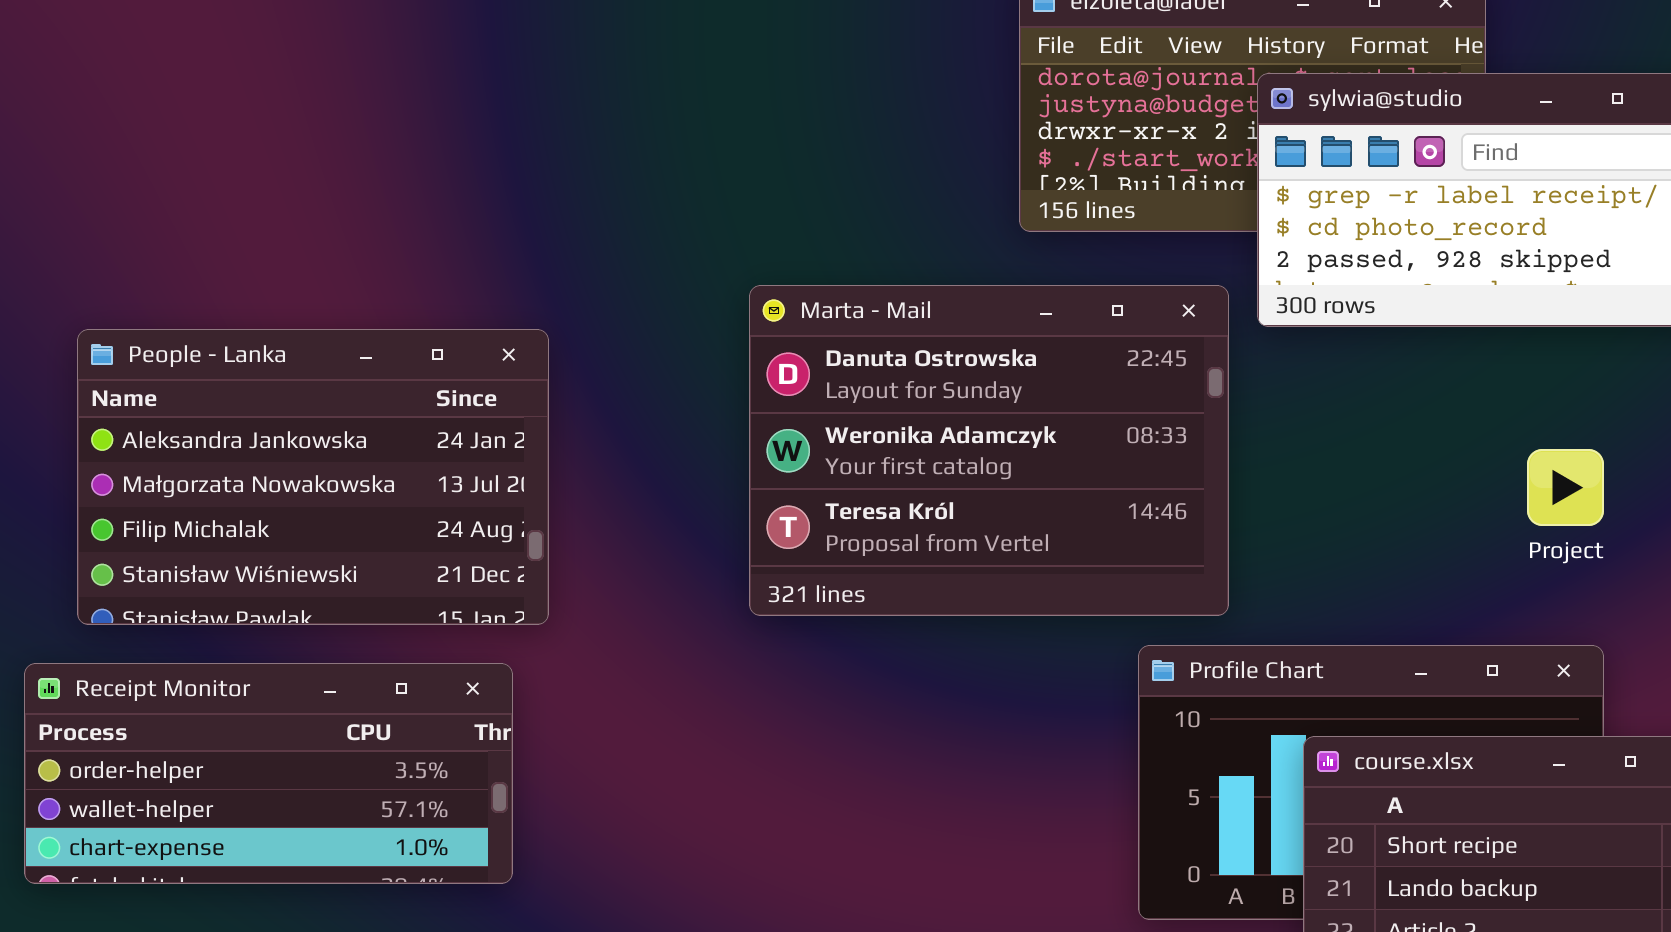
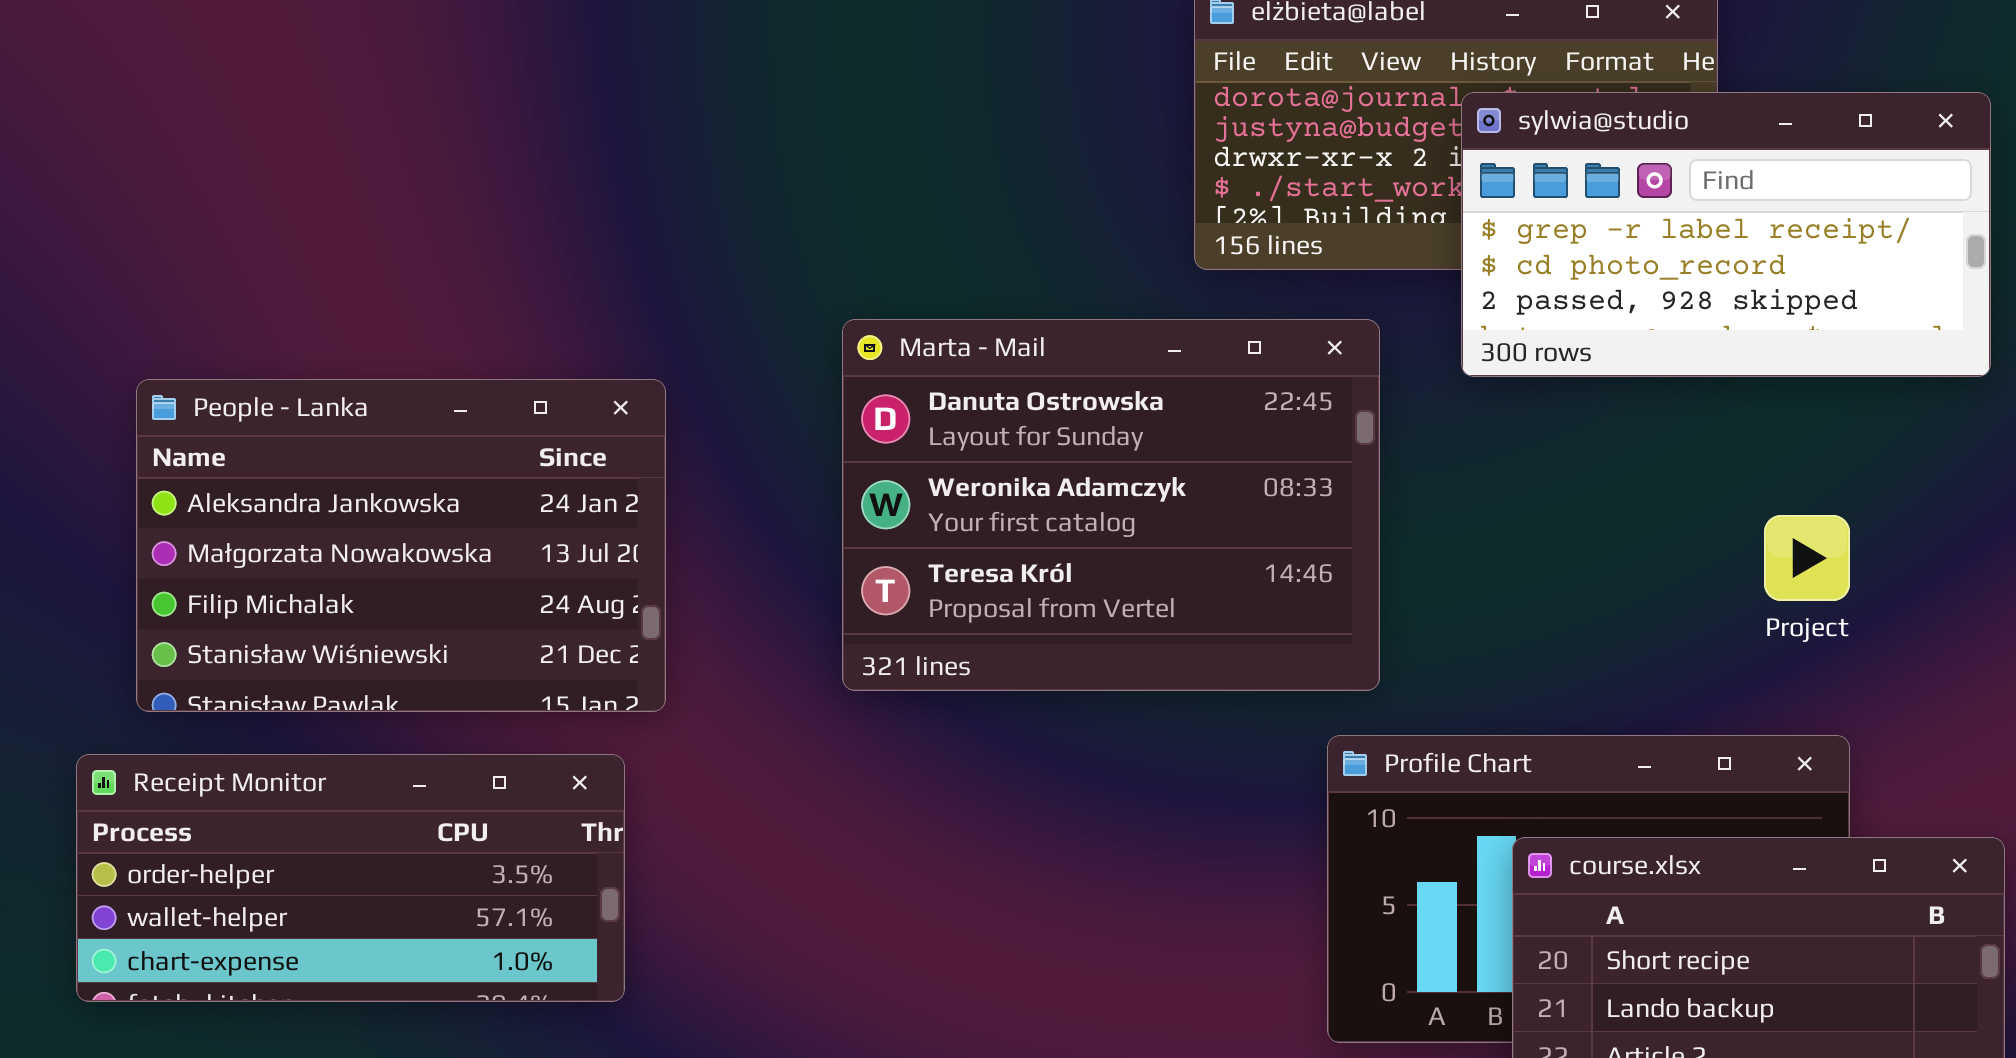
Marta - Mail: [749,285,1229,616] -> [842,319,1380,691], moved

